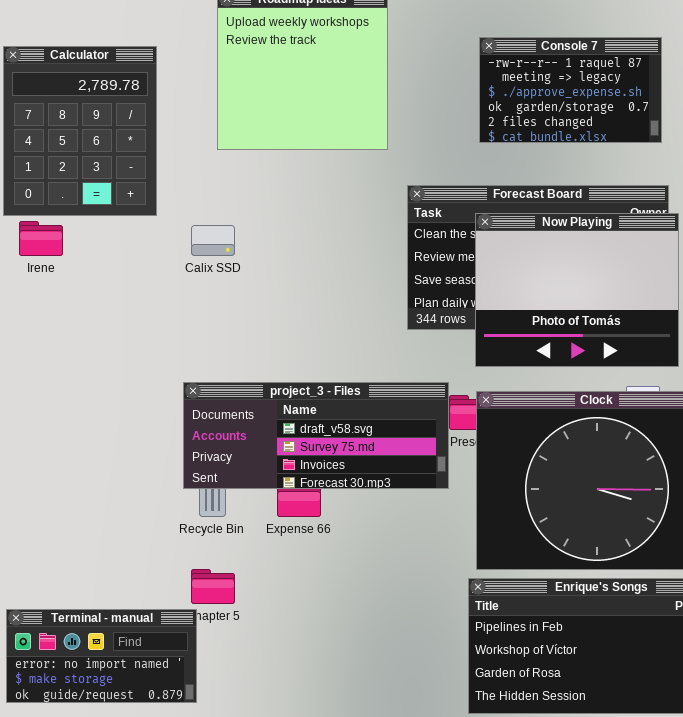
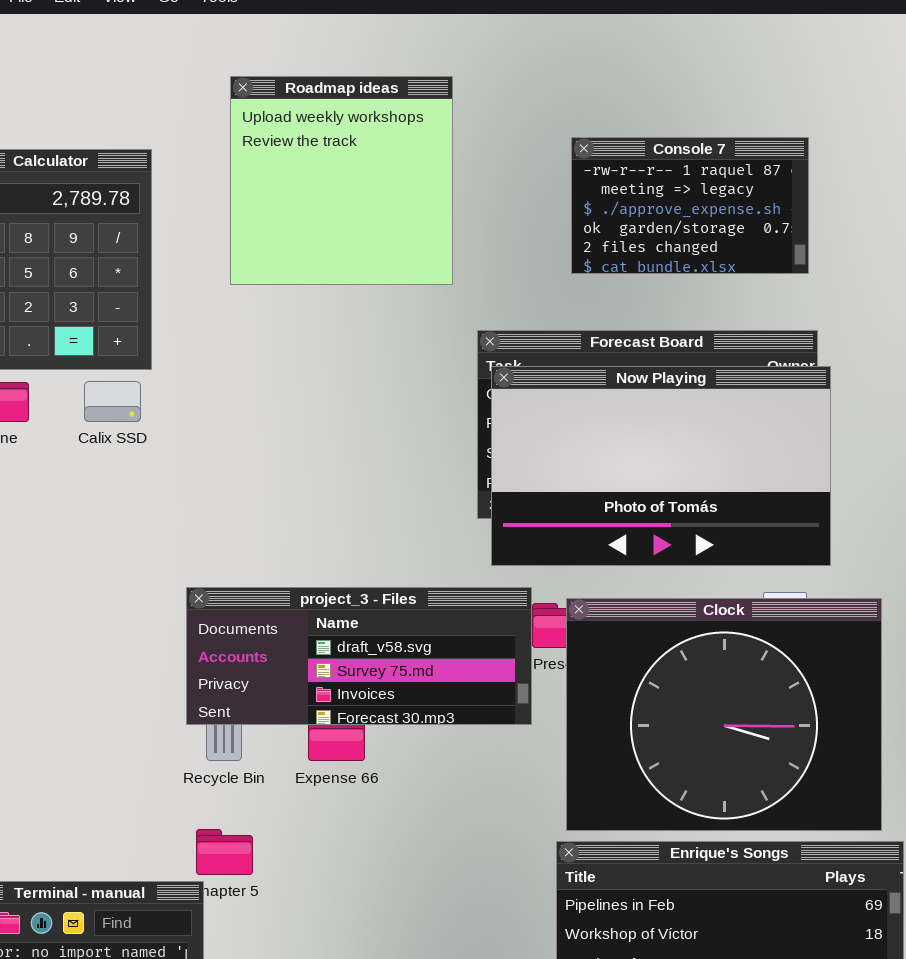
Now Playing: [475,213,679,367] -> [491,366,831,566], resized
Calix SSD: [191,225,235,256] -> [84,381,141,422], moved

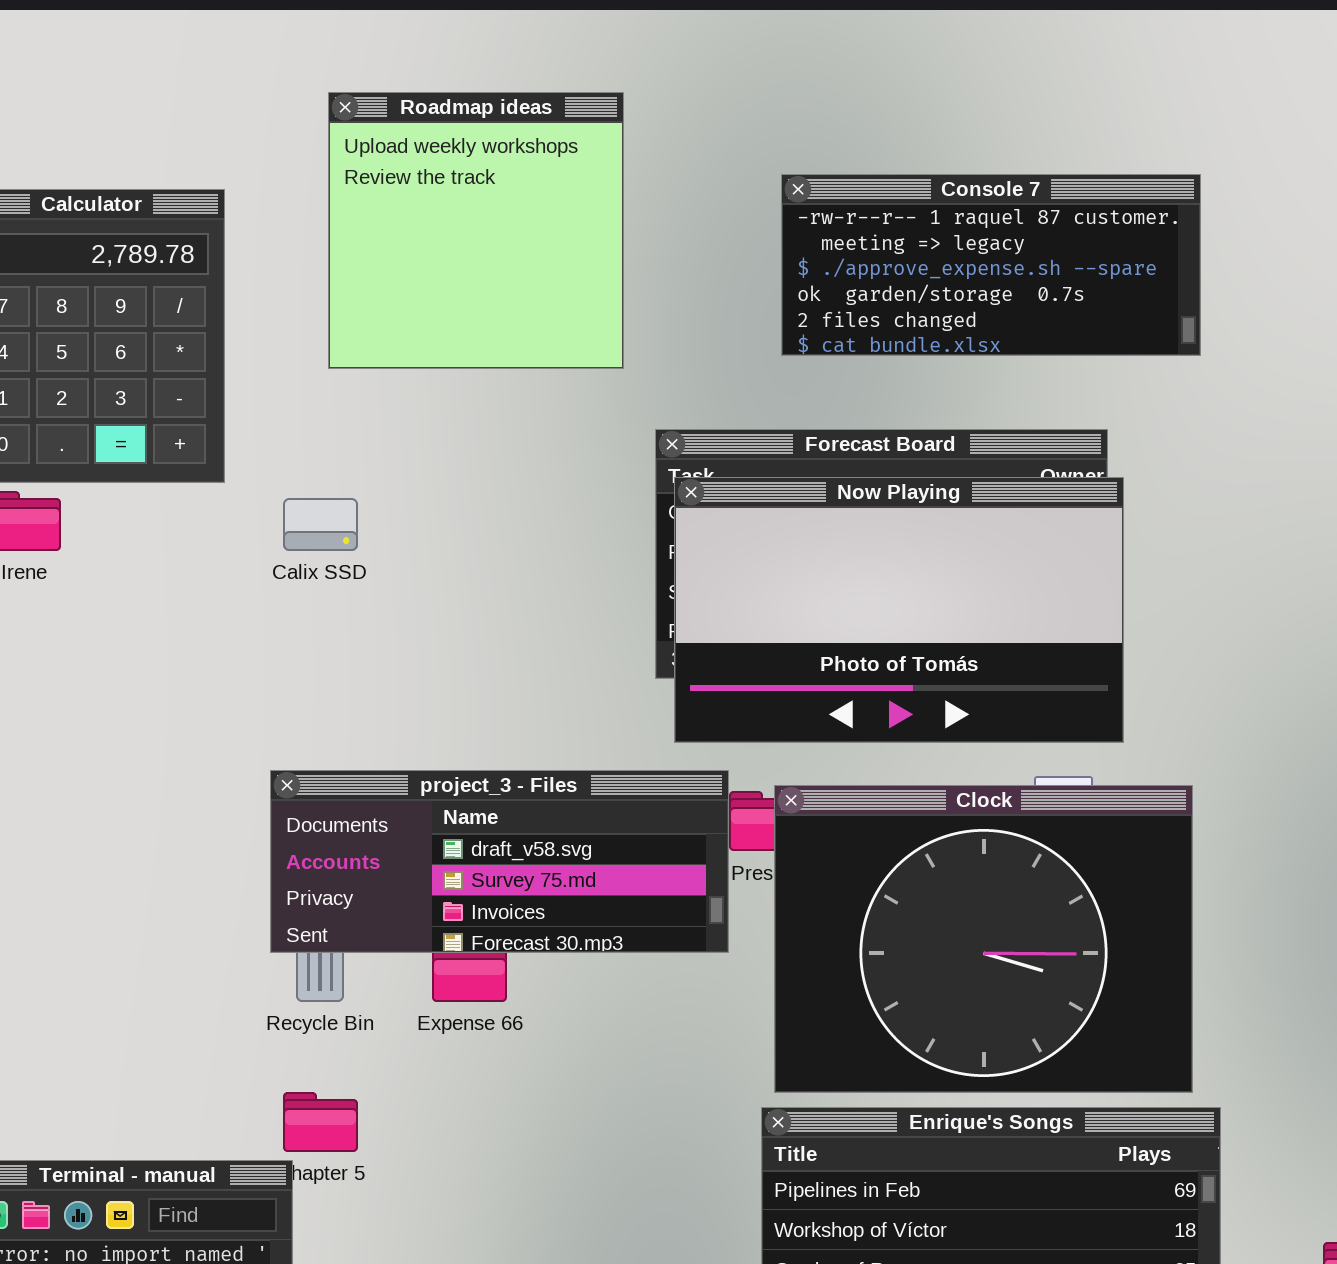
Console 7: [571,137,809,274] -> [781,174,1201,356], resized
Calix SSD: [84,381,141,422] -> [283,498,358,551], moved

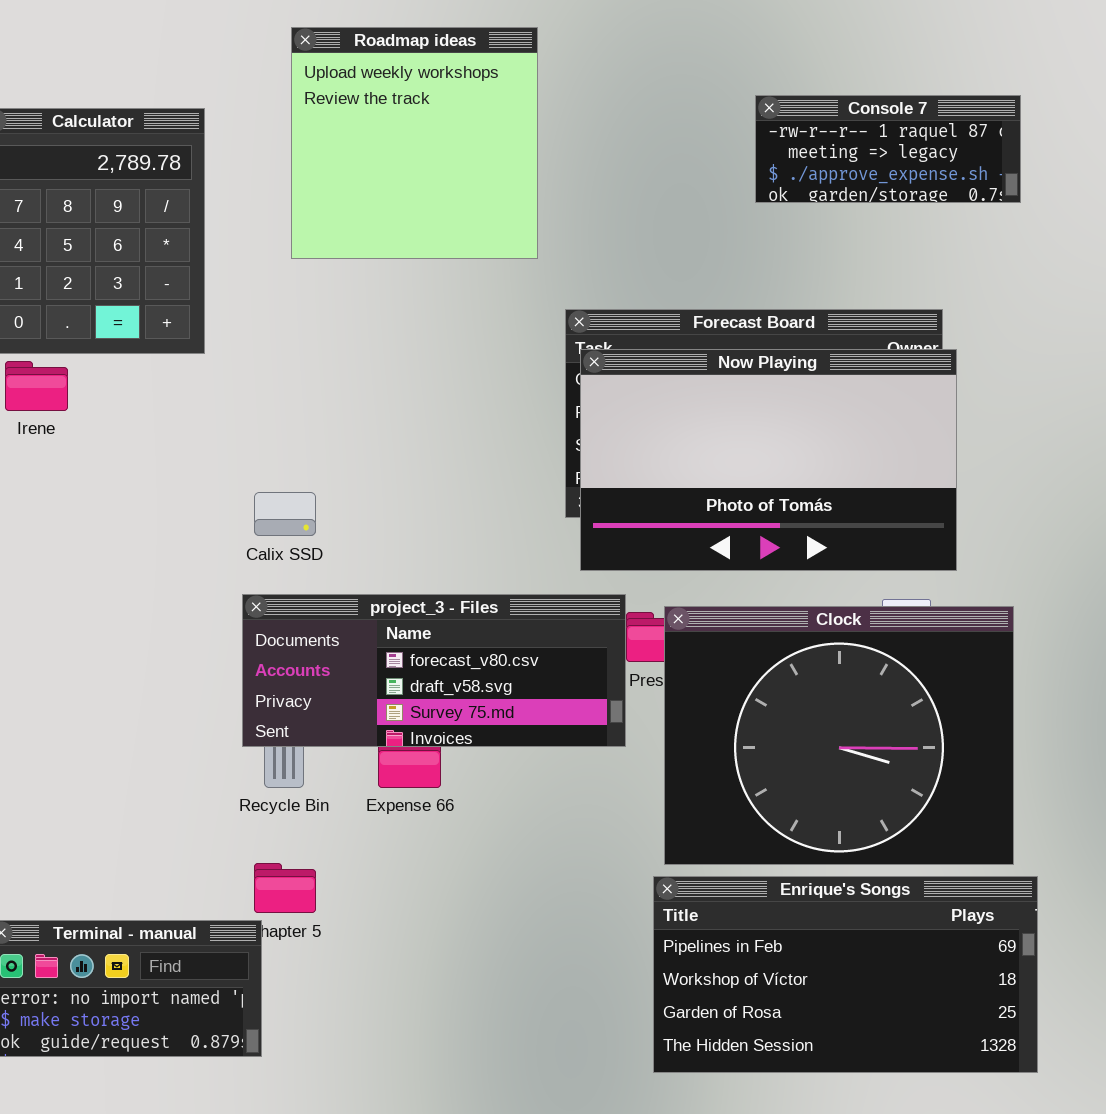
Console 7: [781,174,1201,356] -> [755,95,1021,203], resized
Calix SSD: [283,498,358,551] -> [254,492,316,536], moved
project_3 - Files: [270,770,729,953] -> [242,594,626,747], scrolled up 1 row

